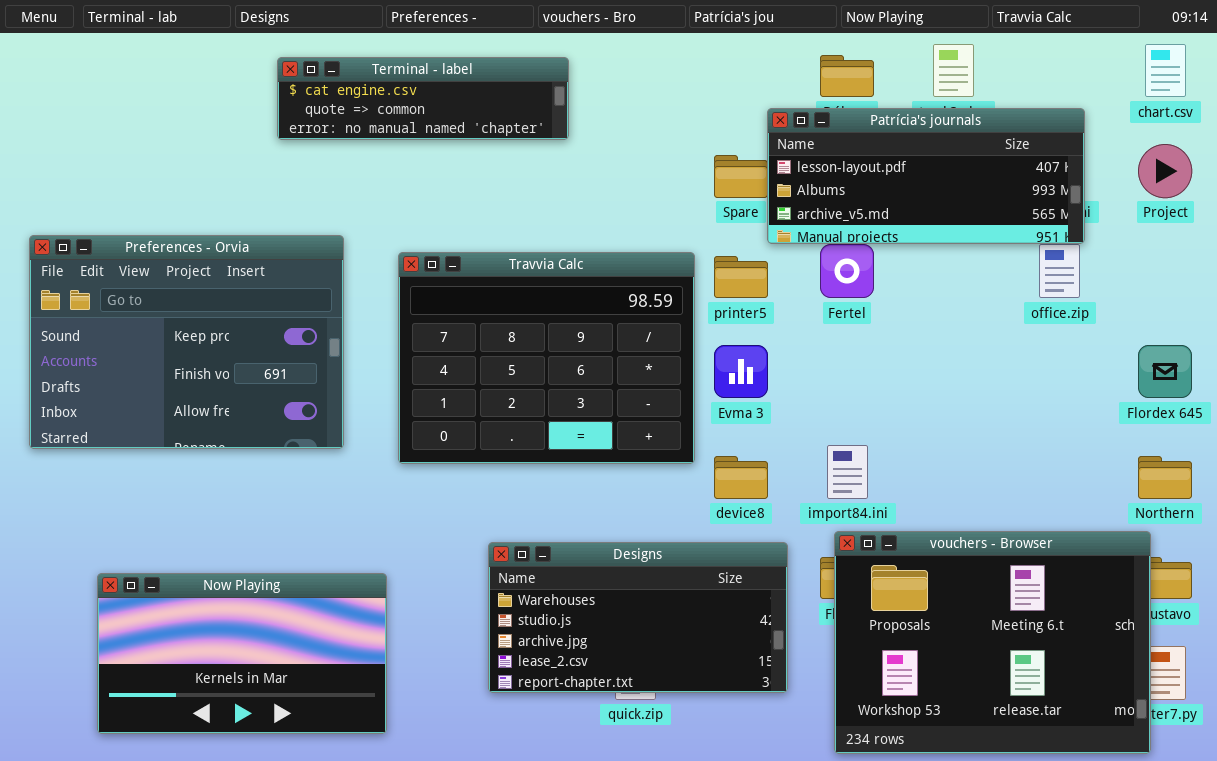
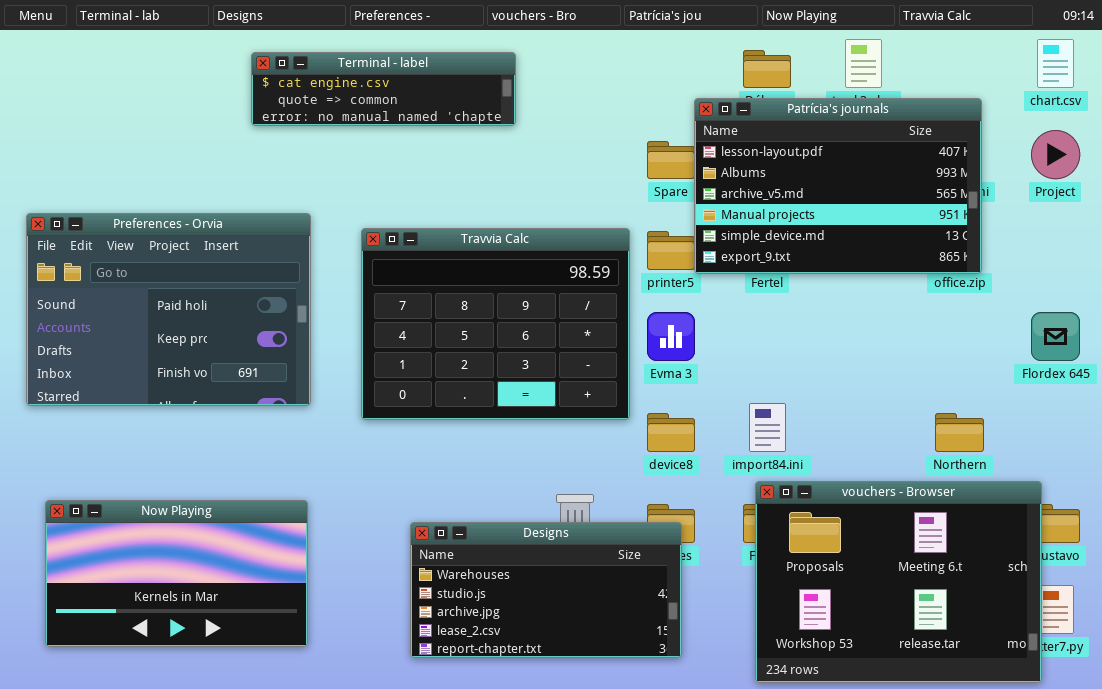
Patrícia's journals: [767,108,1085,244] -> [694,98,982,274], resized
Preferences - Orvia: [29,235,344,449] -> [26,213,311,406], scrolled up 1 row
Northern: [1138,456,1192,499] -> [935,413,984,452], moved
Designs: [488,542,788,693] -> [410,522,682,658], moved
Now Playing: [97,573,387,734] -> [45,500,308,647], moved

